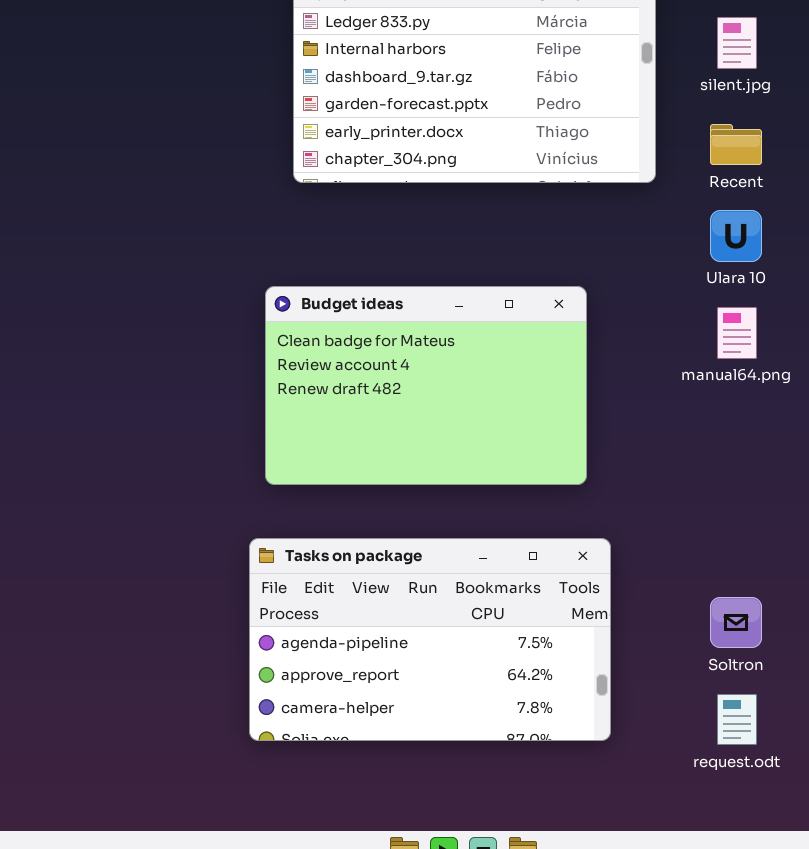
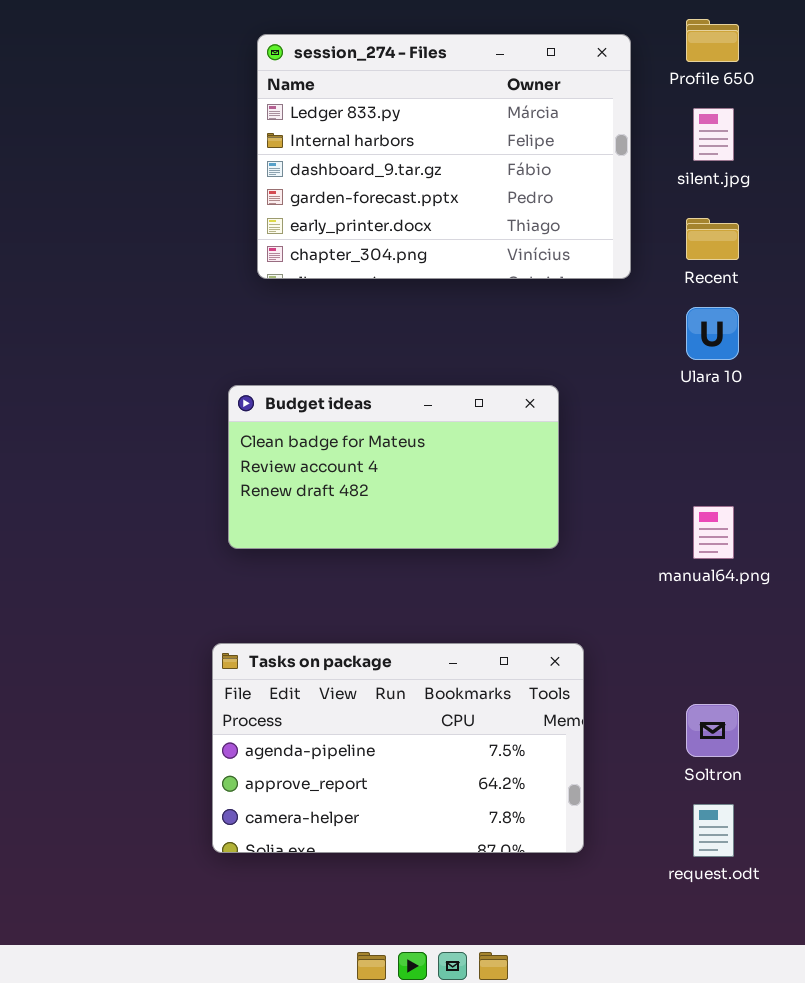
Budget ideas: [265,286,587,485] -> [228,385,559,549], resized
manual64.png: [717,307,757,359] -> [693,506,734,559], moved

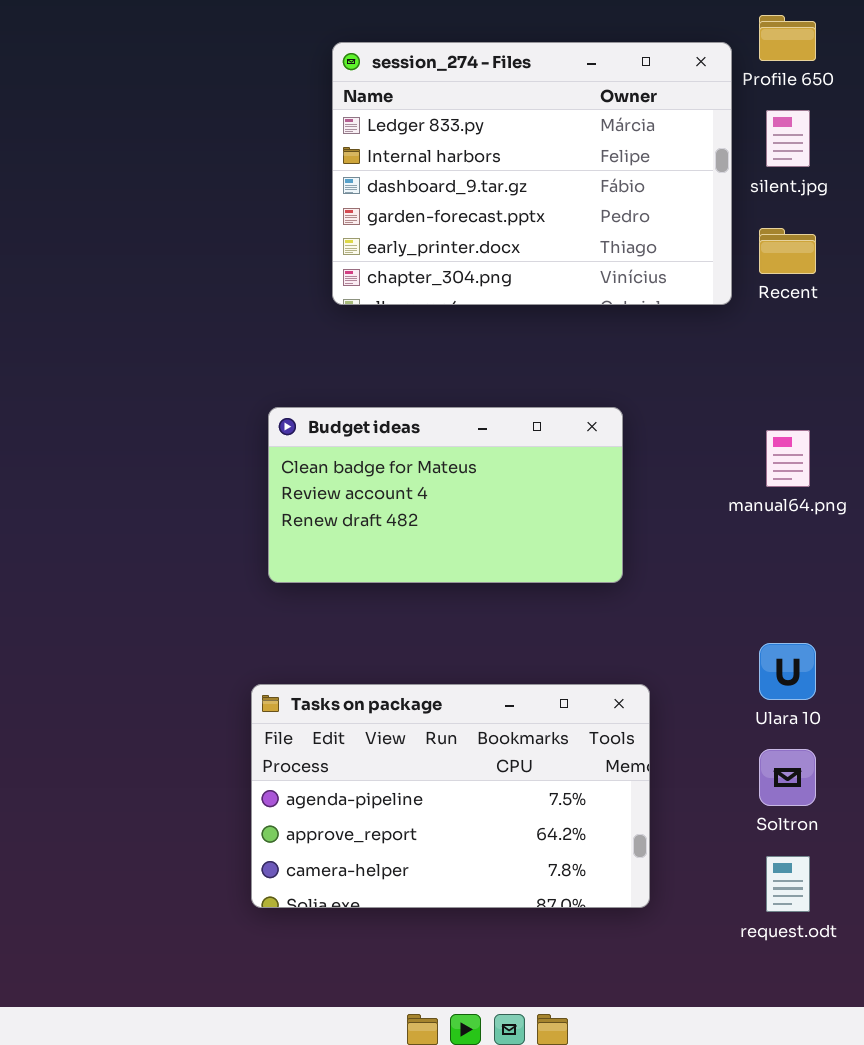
session_274 - Files: [257,34,631,279] -> [332,42,732,305], moved
Ulara 10: [686,307,739,360] -> [759,643,816,700], moved
manual64.png: [693,506,734,559] -> [766,430,810,487], moved

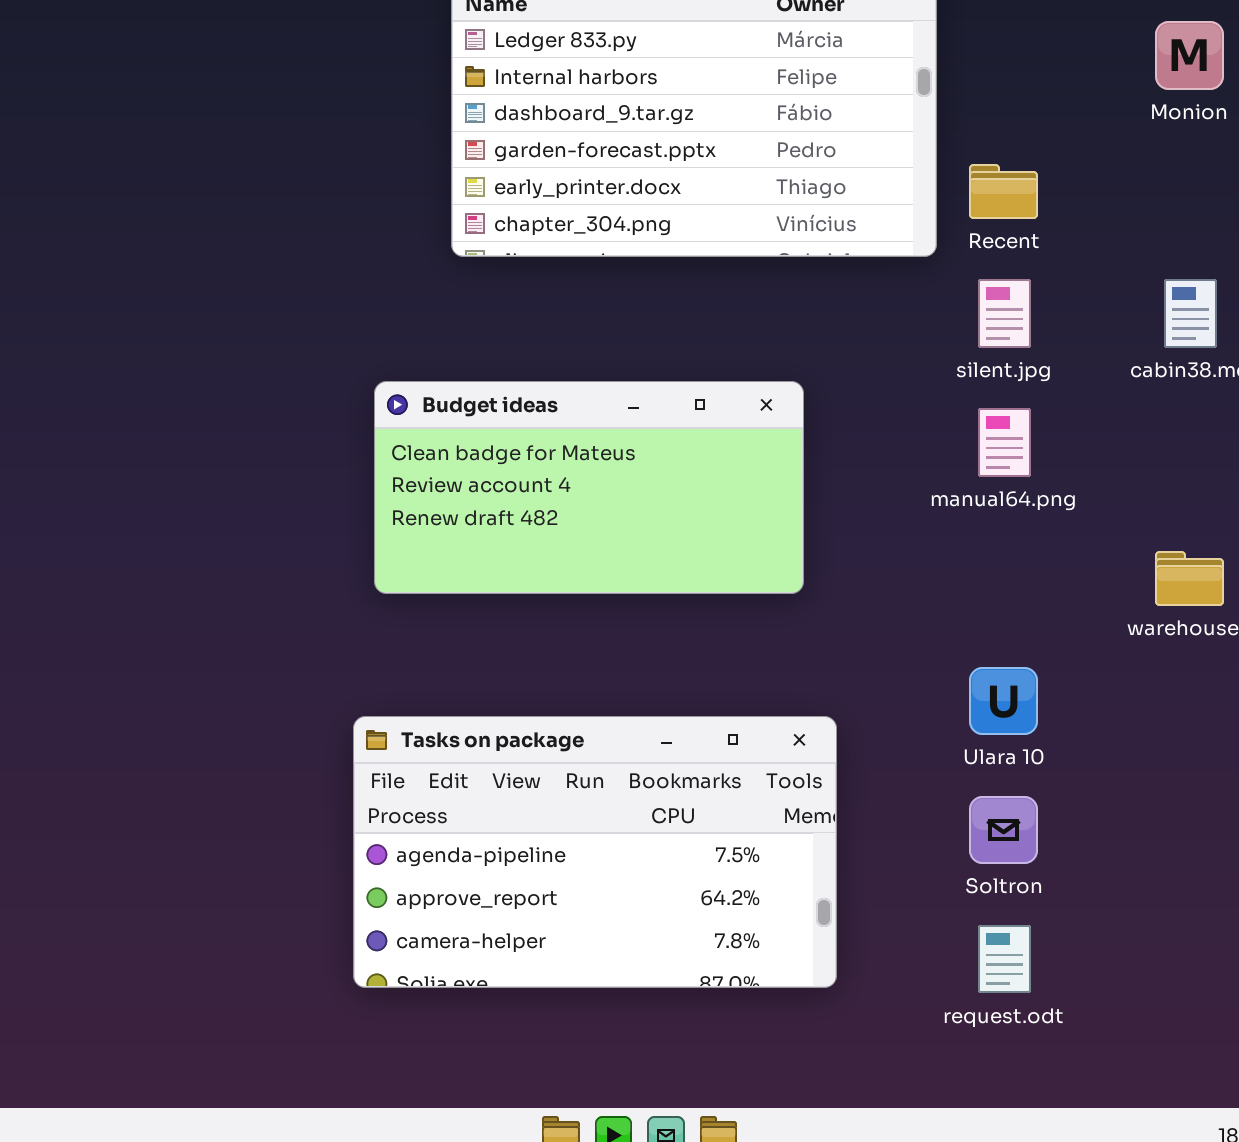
silent.jpg: [766,110,810,167] -> [978,279,1031,348], moved

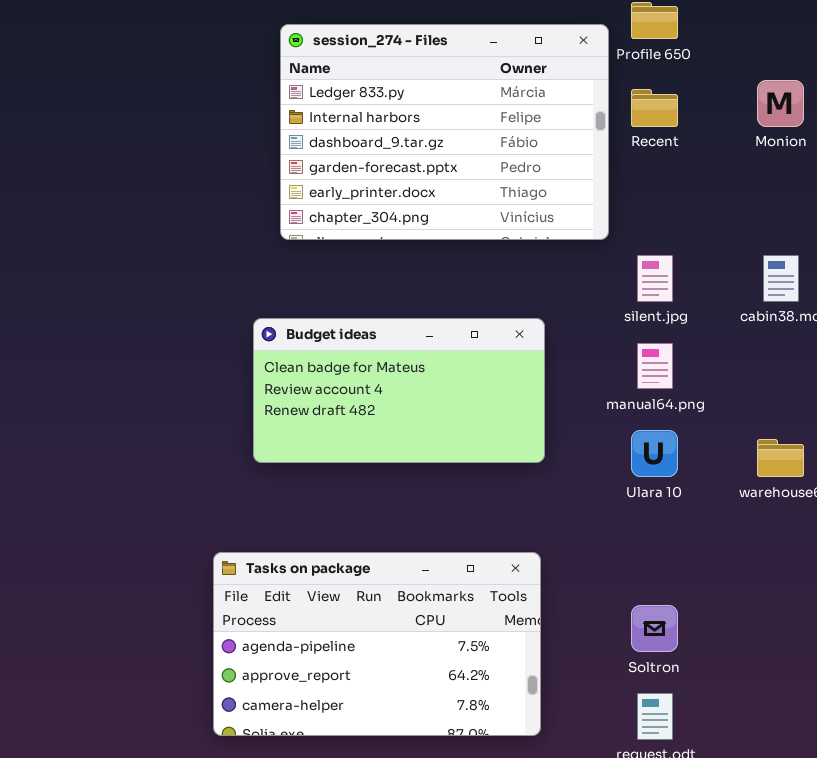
Recent: [969,164,1038,219] -> [631,89,678,127], moved
Budget ideas: [374,381,804,594] -> [253,318,545,463], moved
Ulara 10: [969,667,1038,735] -> [631,430,678,477], moved

